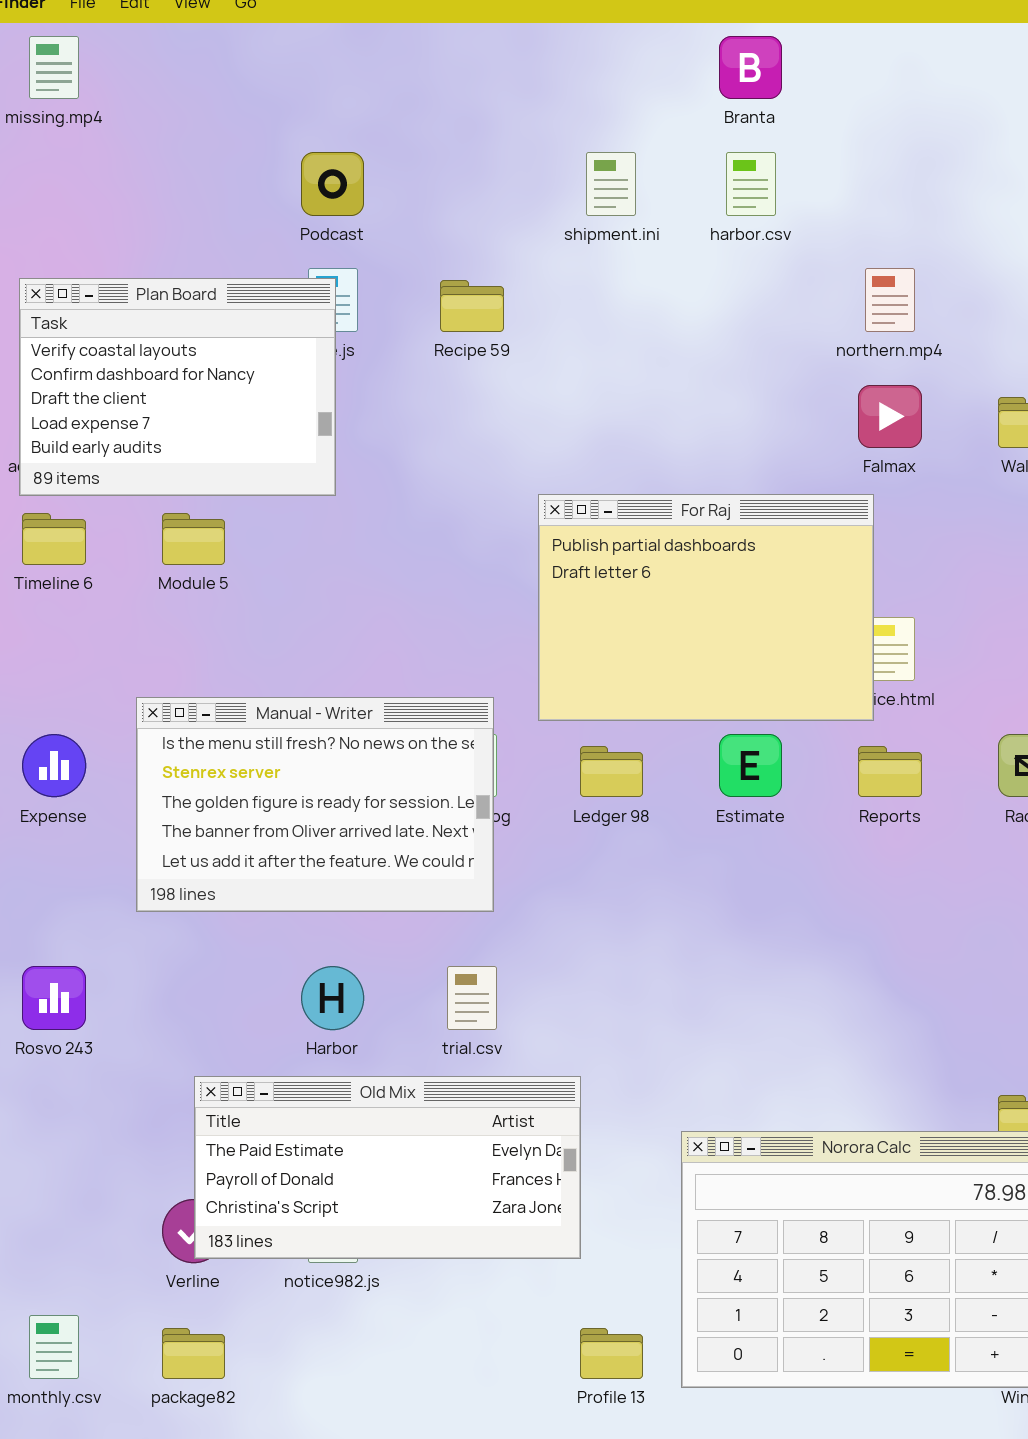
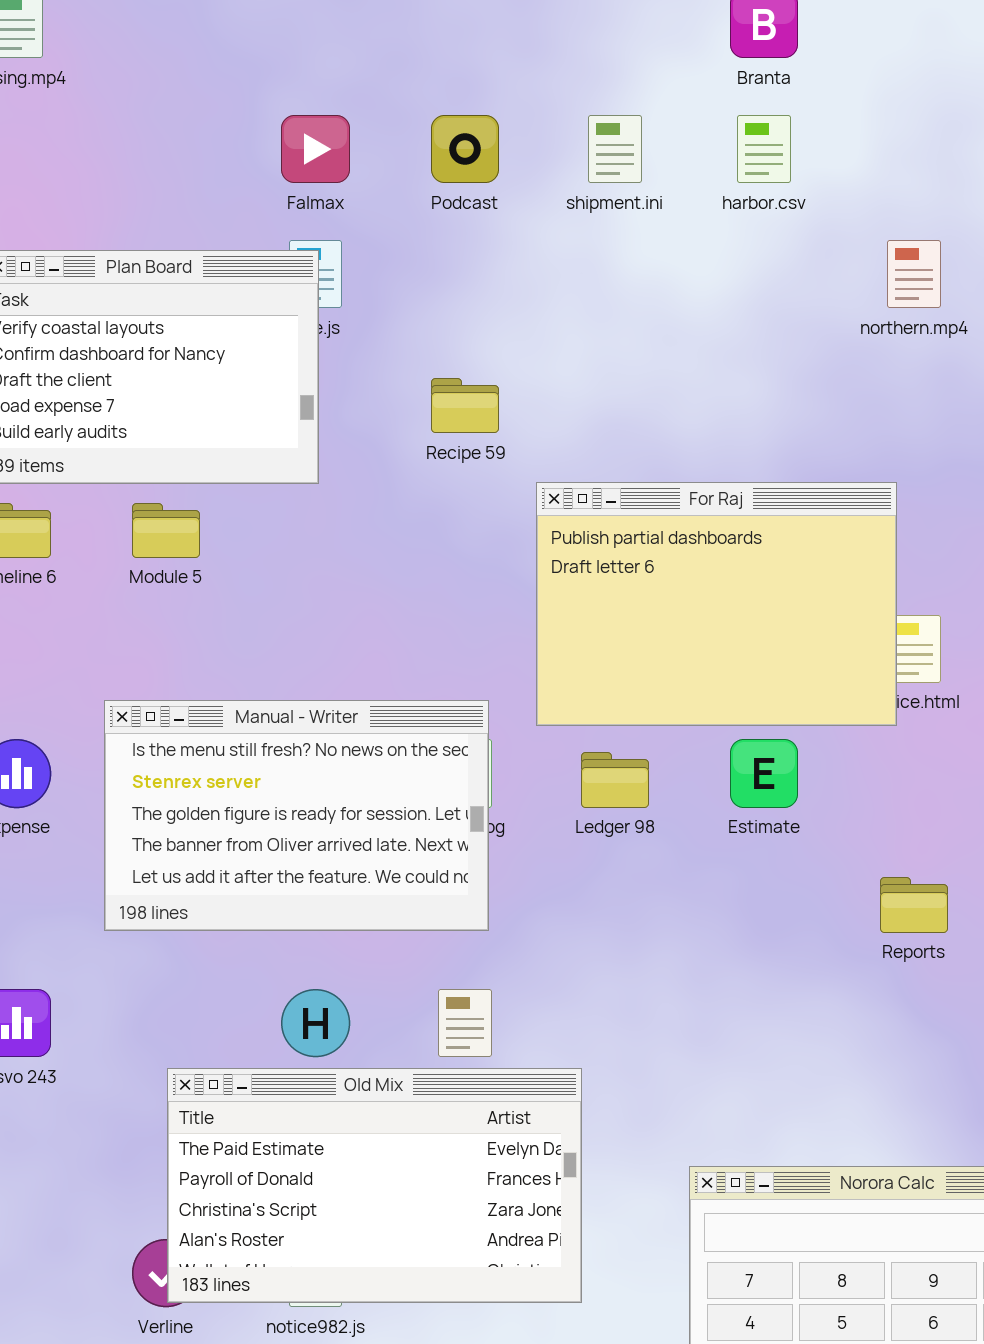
Podcast: [301,152,364,216] -> [431,115,499,183], moved
Recipe 59: [440,280,504,332] -> [431,378,499,433], moved
Falmax: [858,385,922,448] -> [281,115,350,183], moved
Reports: [858,746,922,797] -> [880,877,948,933], moved
Old Mix: [194,1076,581,1259] -> [167,1068,582,1303], resized

